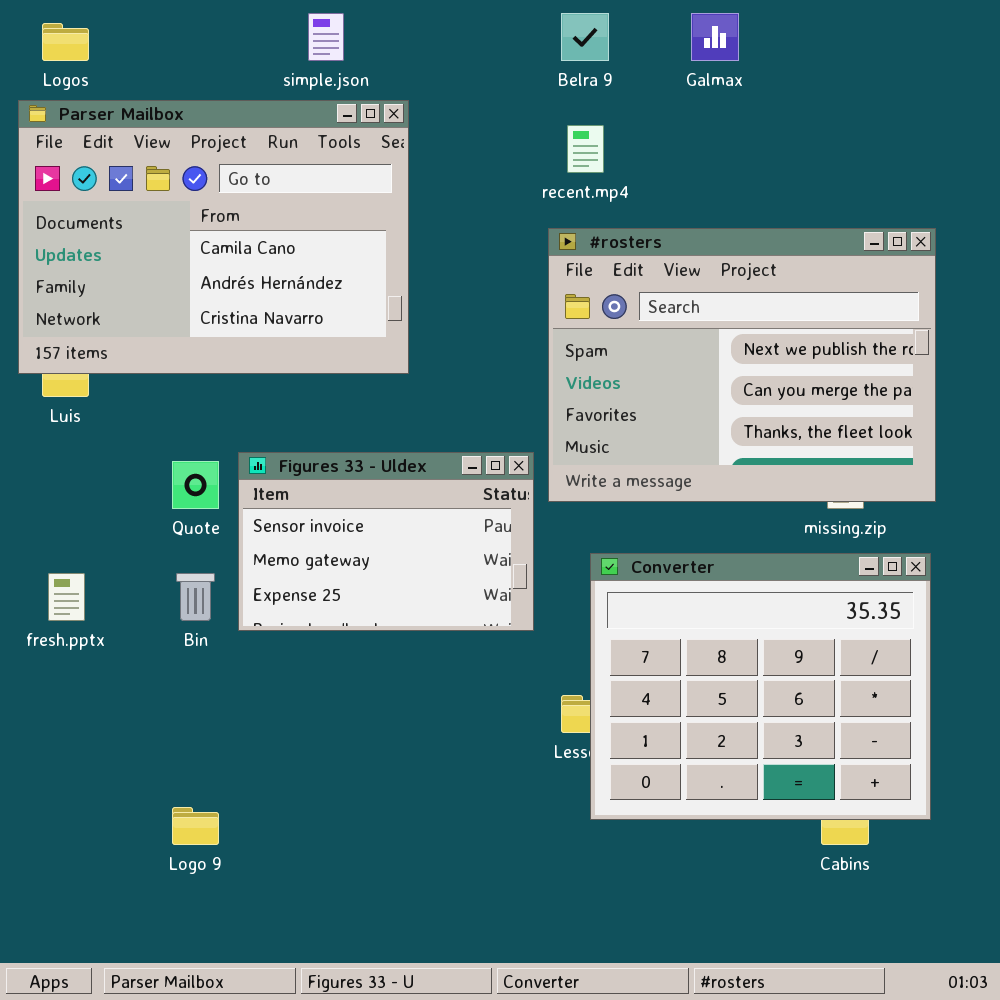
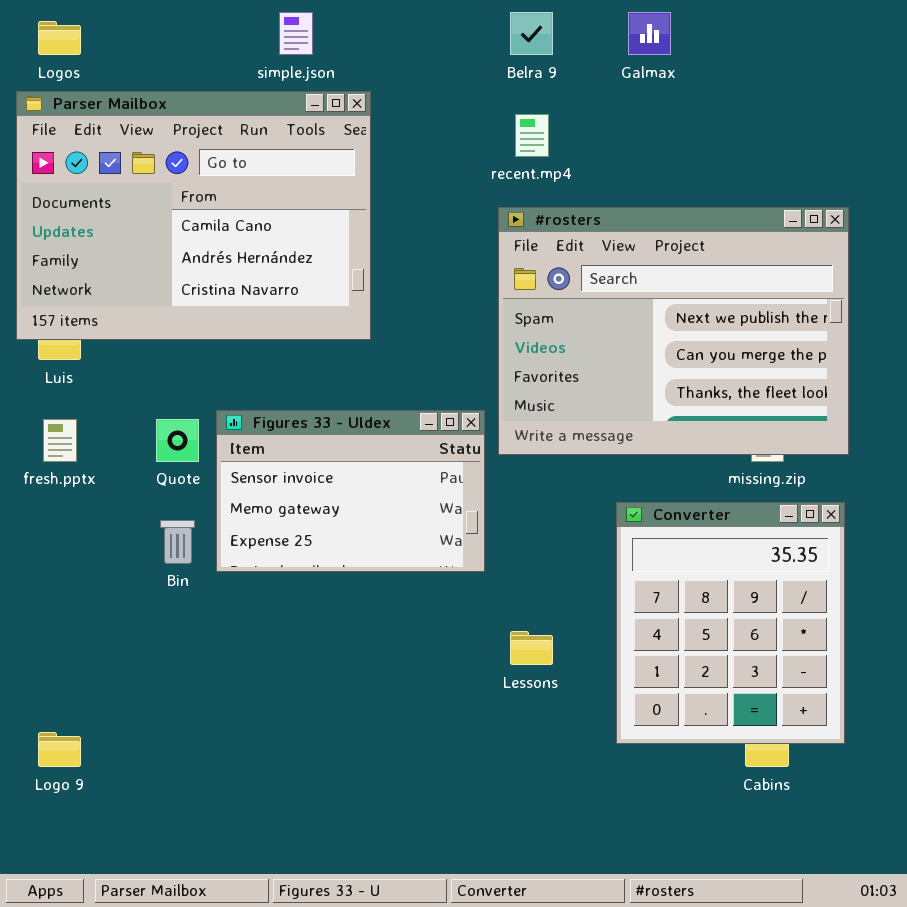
Converter: [590,553,931,820] -> [616,502,845,744], resized
fresh.pptx: [48,573,85,621] -> [43,419,77,462], moved
Logo 9: [172,807,219,845] -> [38,732,81,767], moved

